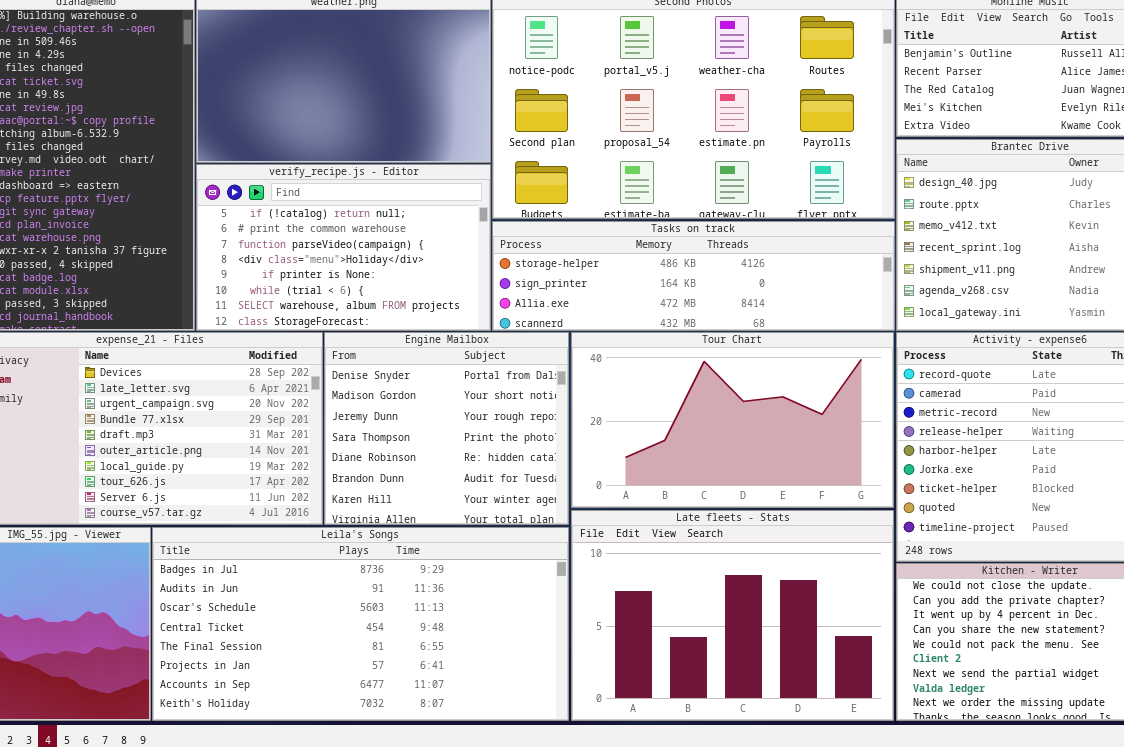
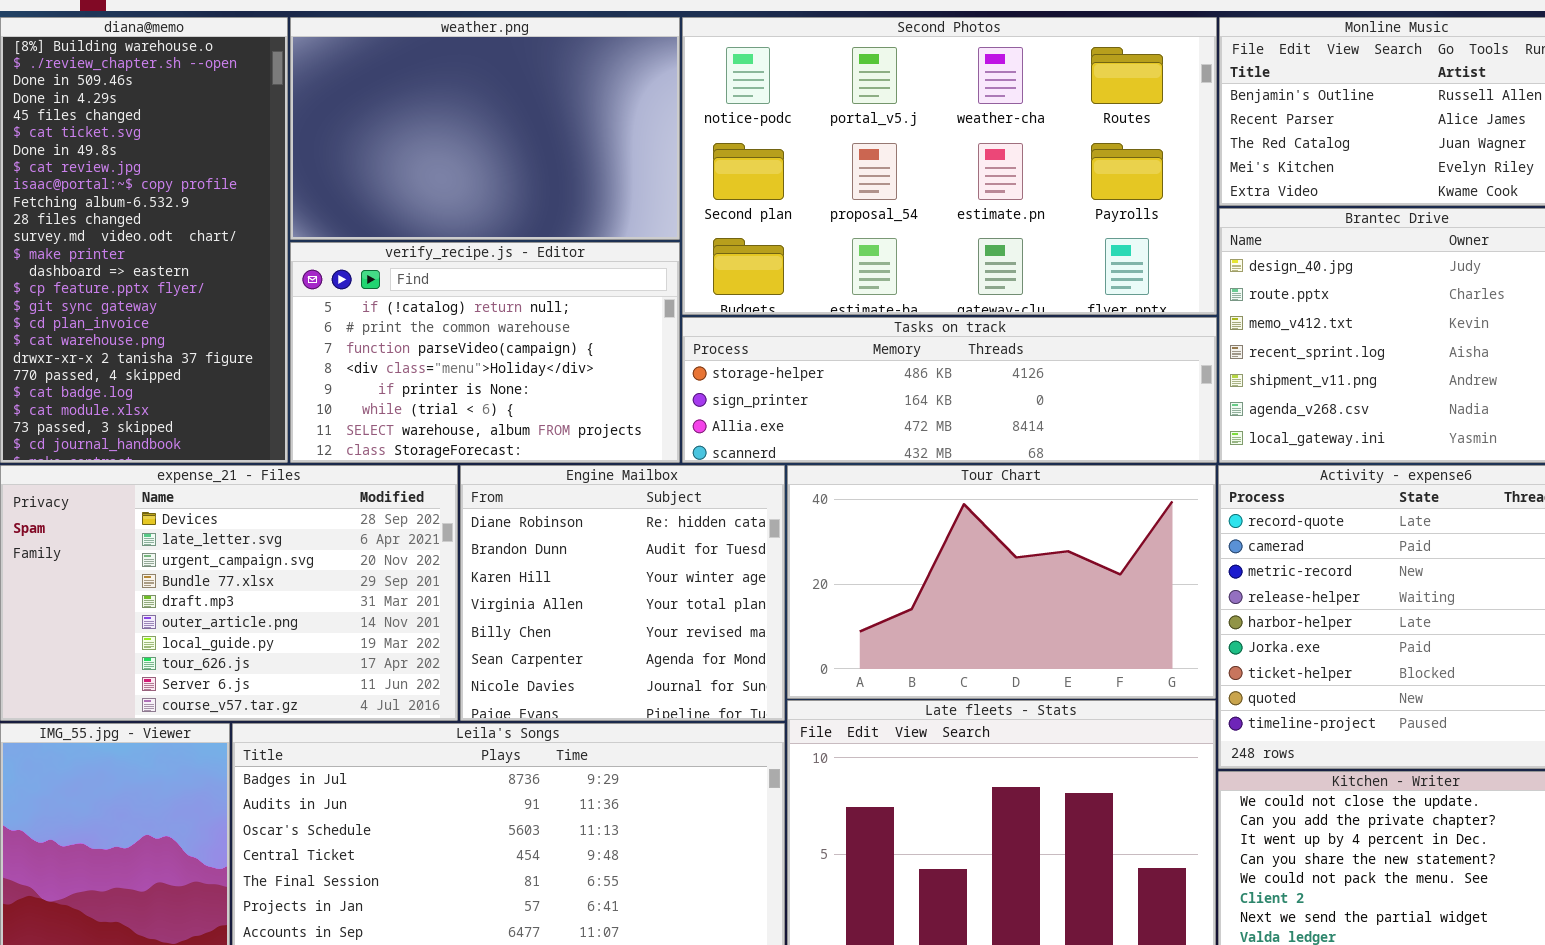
Engine Mailbox: [324,332,569,525] -> [460,465,785,721], scrolled down 4 rows

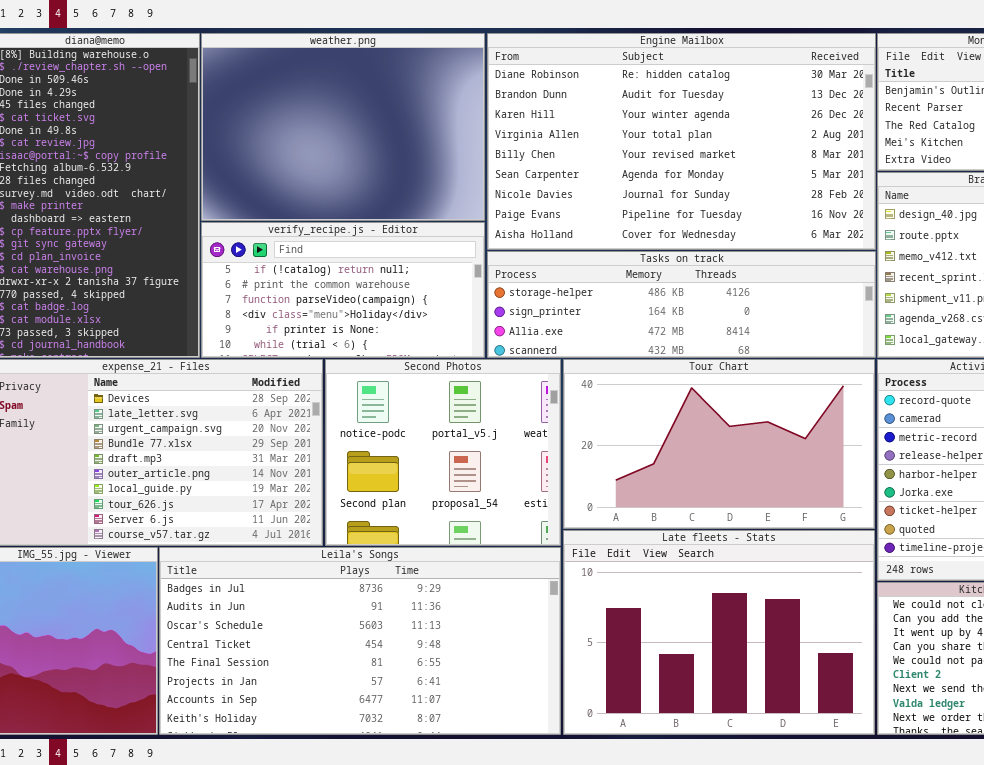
weather.png: [290,17,680,240] -> [201,33,485,221], resized
Second Photos: [682,17,1217,315] -> [325,359,561,546], moved, resized
verify_recipe.js - Editor: [290,242,680,463] -> [201,222,485,358], resized
Engine Mailbox: [460,465,785,721] -> [487,33,876,250], moved, resized

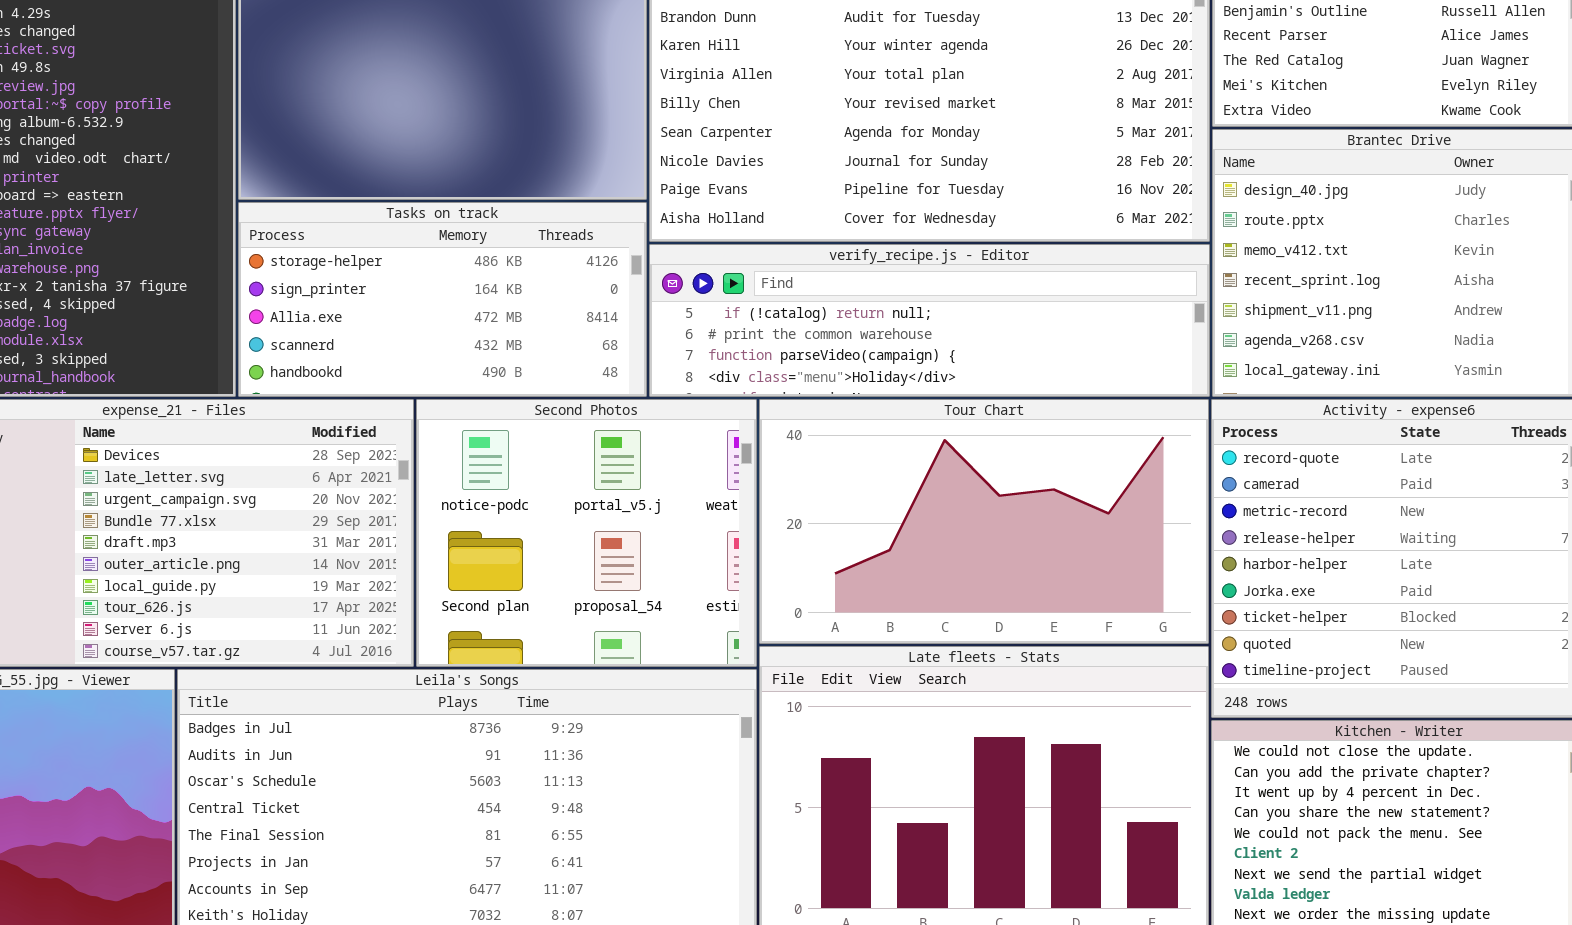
verify_recipe.js - Editor: [201,222,485,358] -> [649,244,1210,397], moved, resized
Tasks on track: [487,251,876,358] -> [238,202,647,397], moved, resized

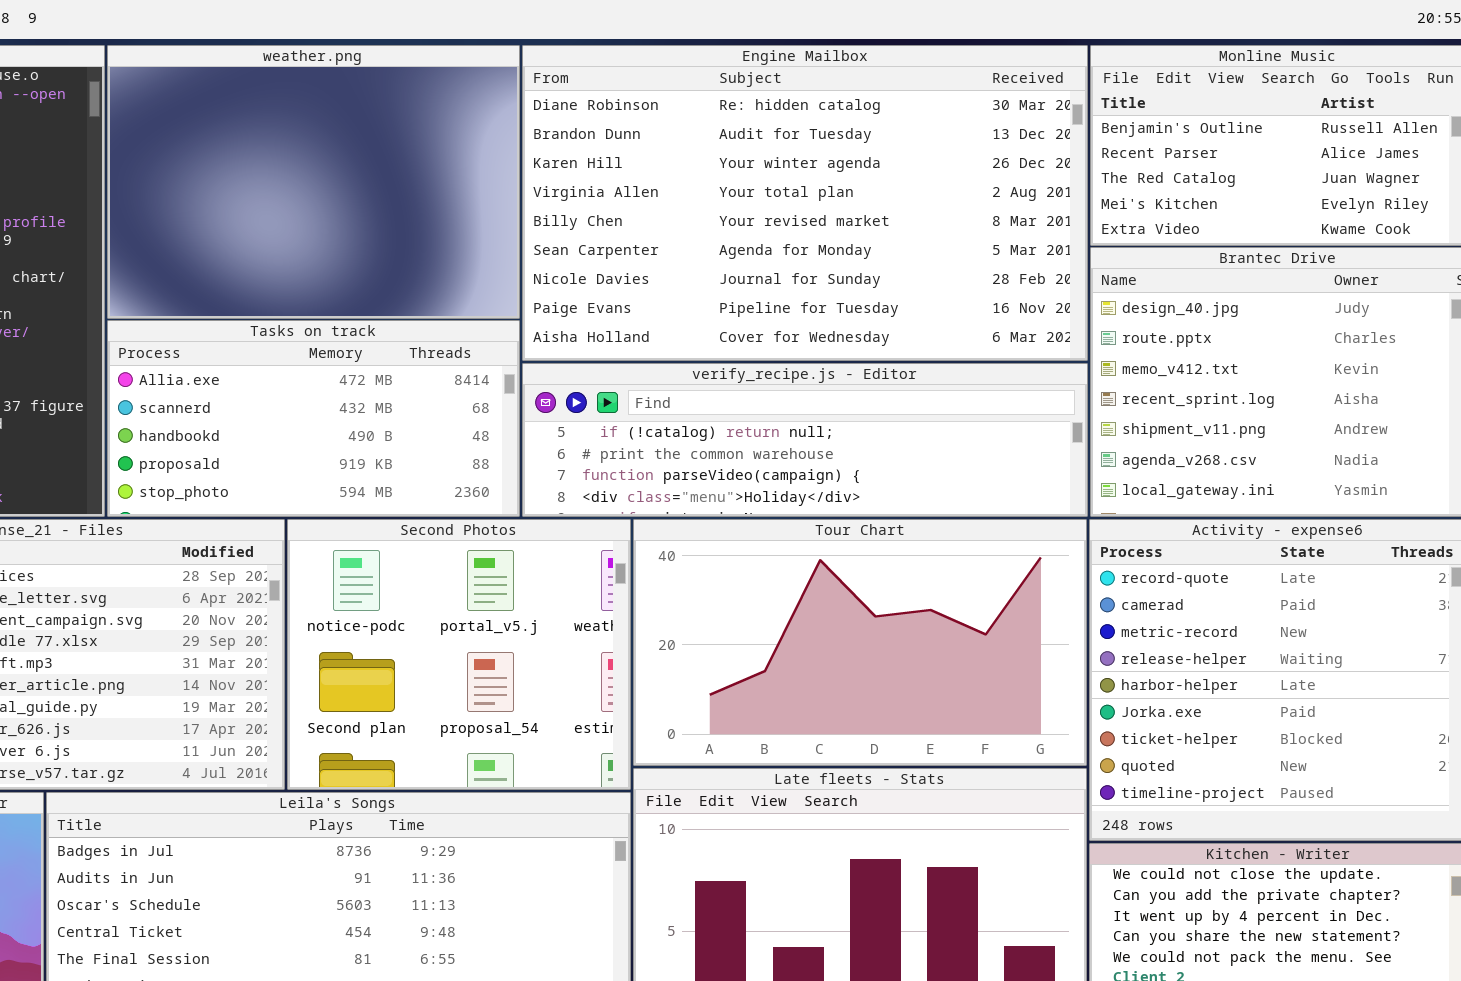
Tasks on track: [238,202,647,397] -> [107,320,520,517], scrolled down 2 rows

